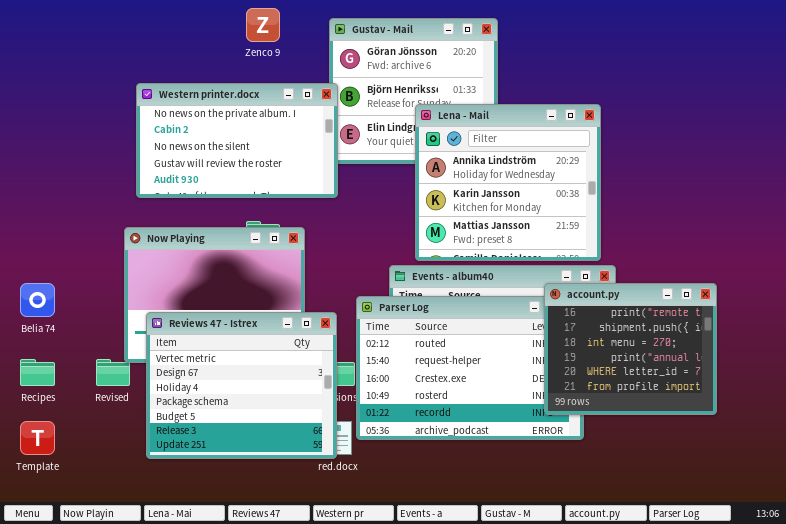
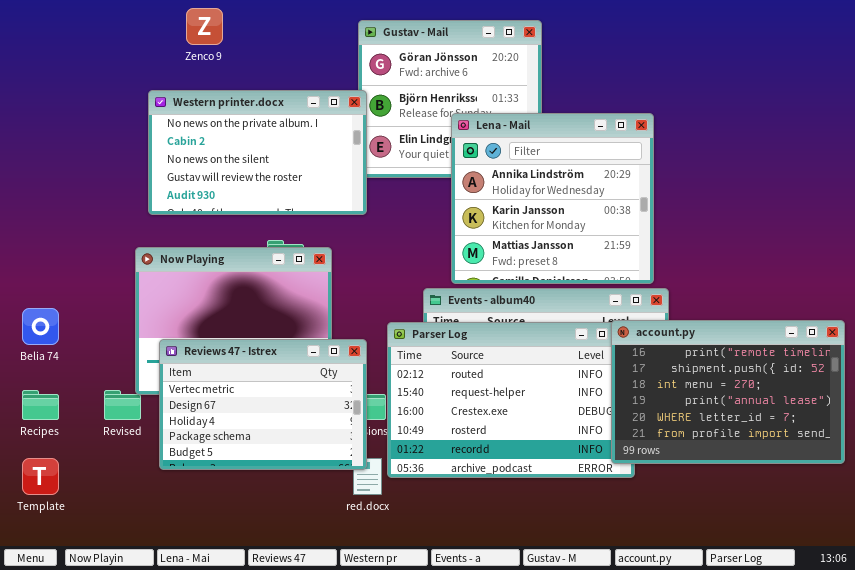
Zenco 9: [246,8,280,42] -> [186,8,223,45], moved
account.py: [544,283,717,415] -> [611,320,845,464], moved, resized
Reviews 47 - Istrex: [146,312,337,459] -> [159,339,367,470], resized

